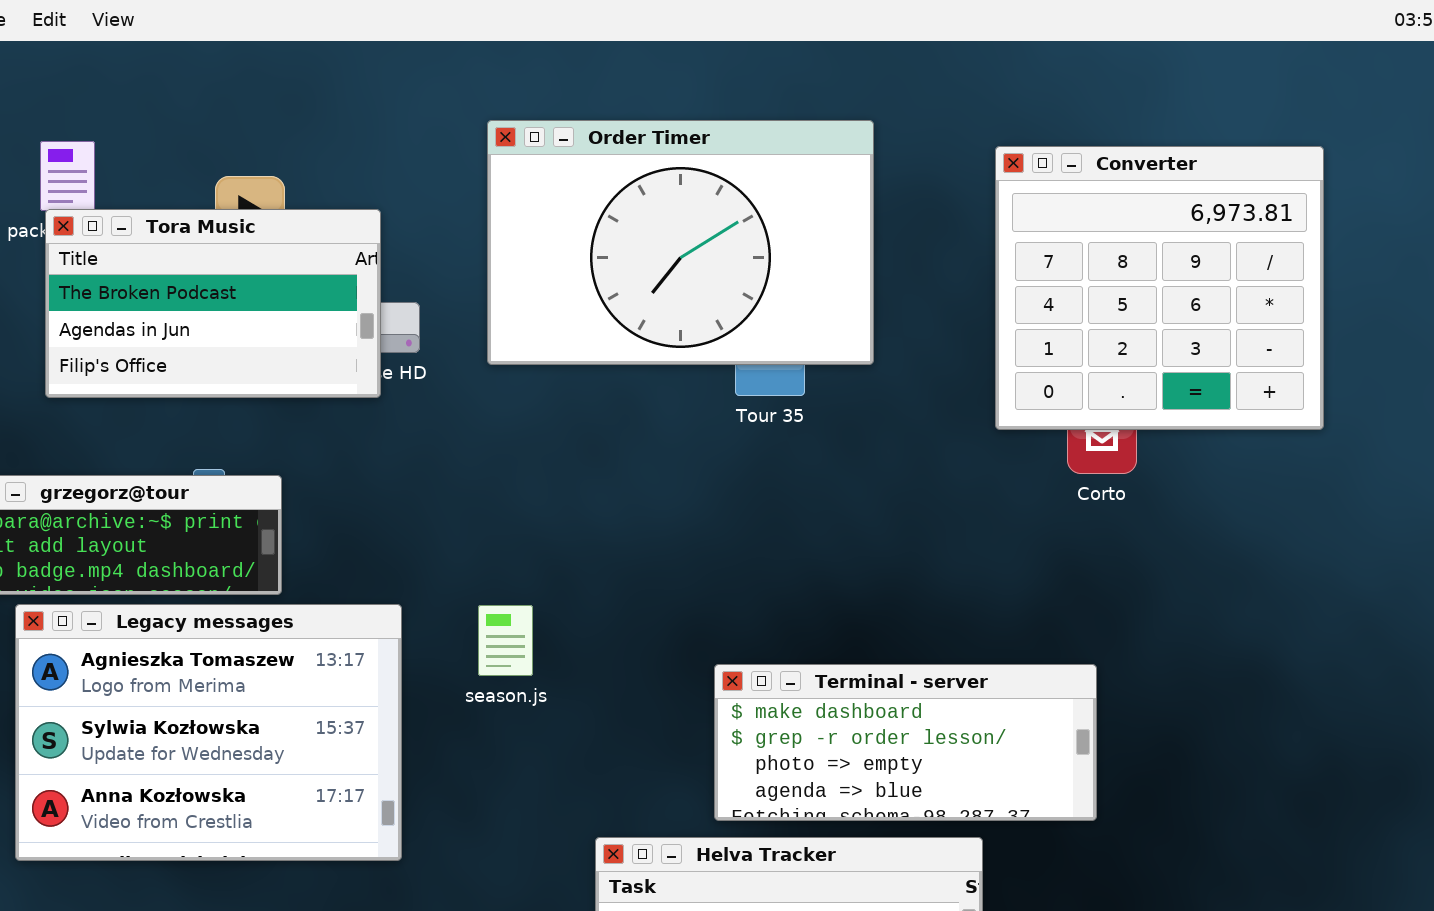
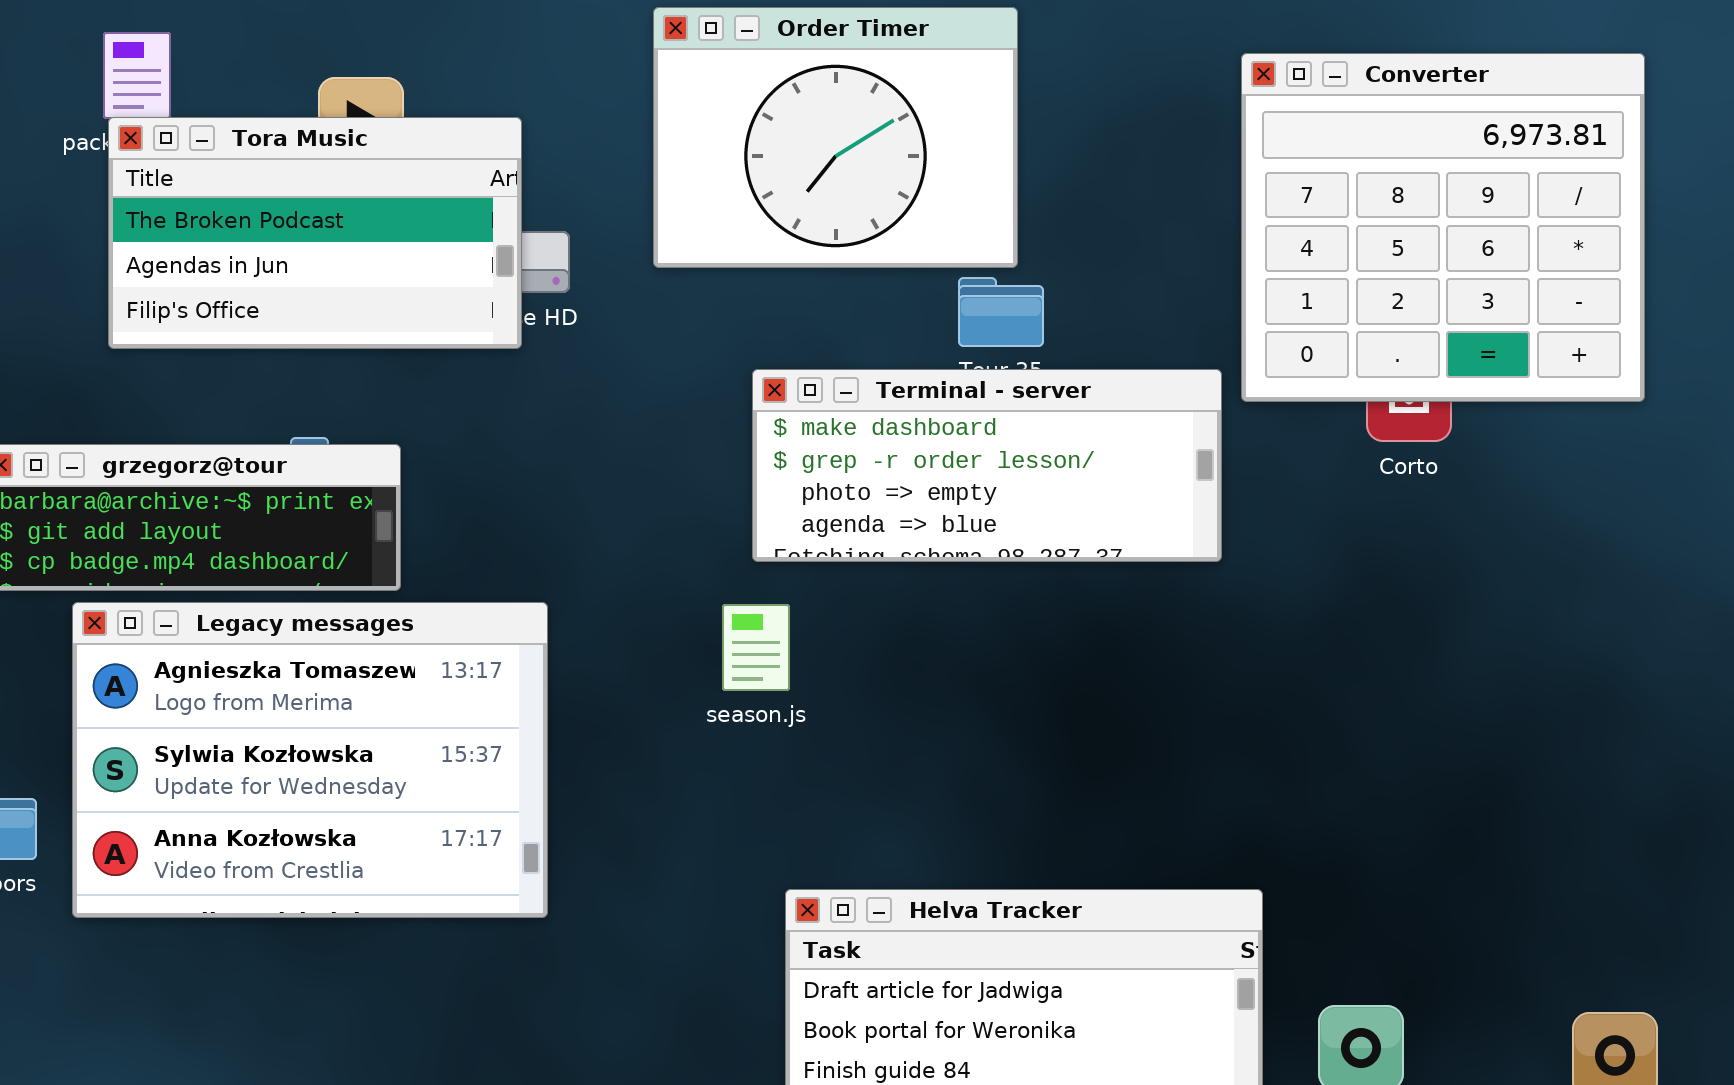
Order Timer: [487,120,874,365] -> [653,7,1018,268], resized
Converter: [995,146,1324,430] -> [1241,53,1645,402], moved
season.js: [478,605,533,676] -> [722,604,790,691], moved
Terminal - server: [714,664,1097,821] -> [752,369,1222,562], moved

